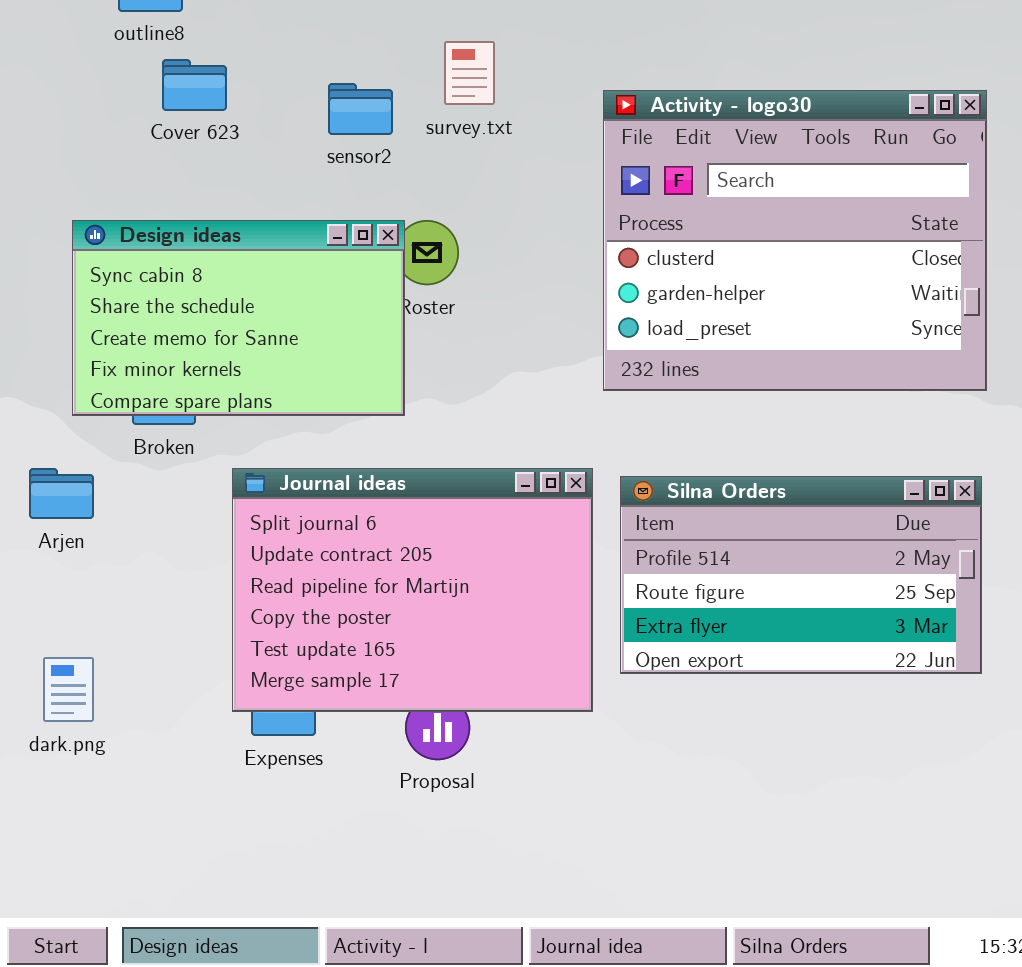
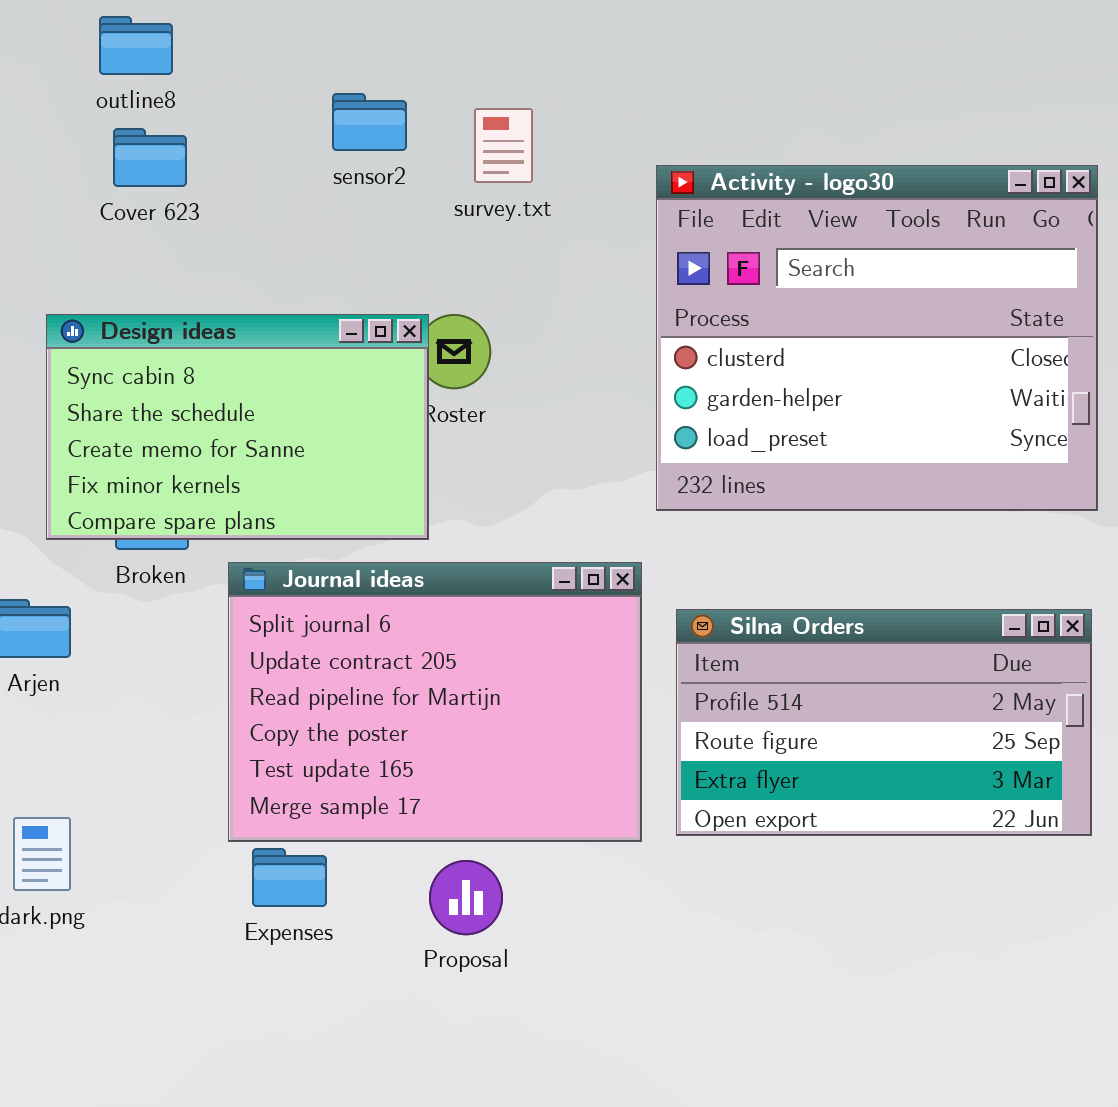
Cover 623: [162,59,227,111] -> [113,128,187,187], moved
sensor2: [328,83,393,135] -> [332,93,407,151], moved
Journal ideas: [232,468,593,712] -> [228,562,642,842], moved

